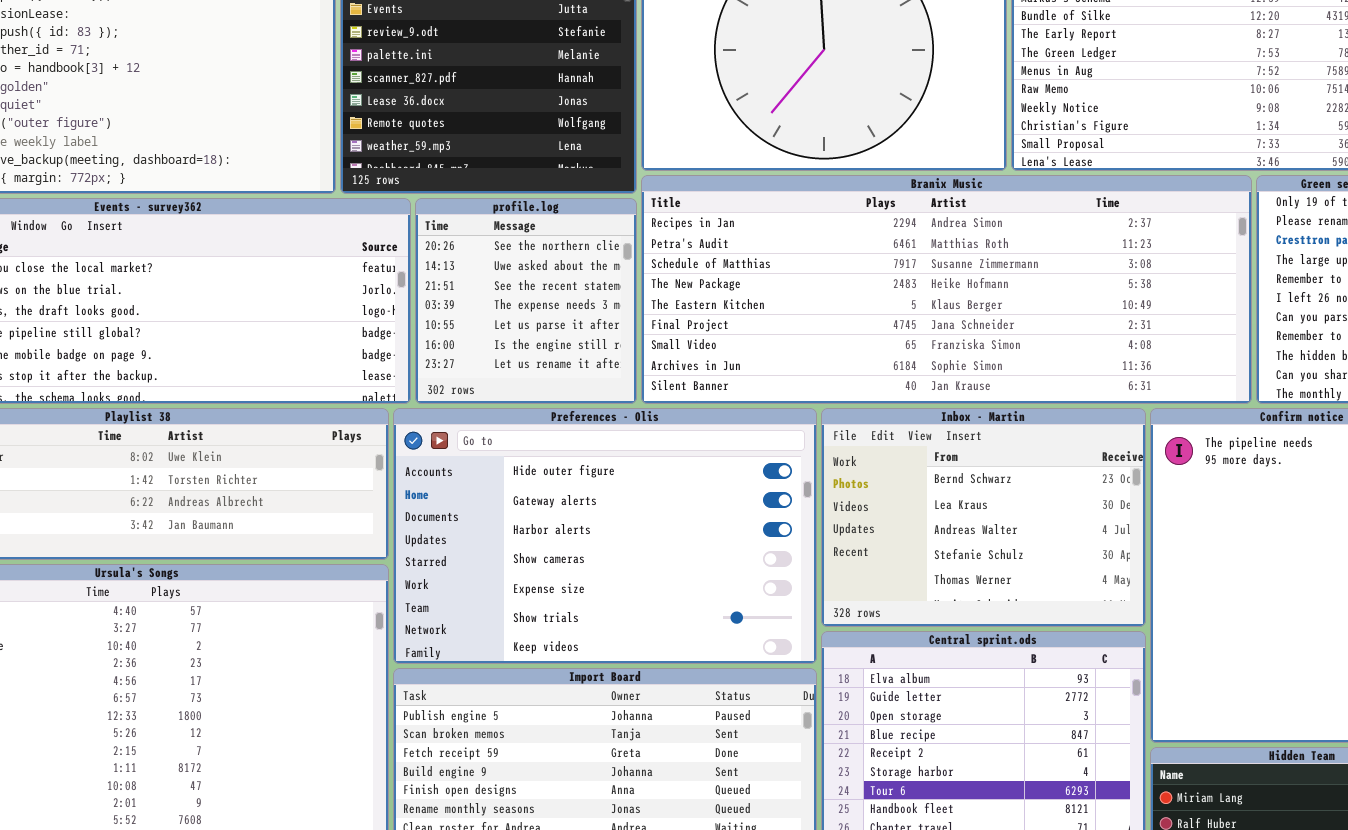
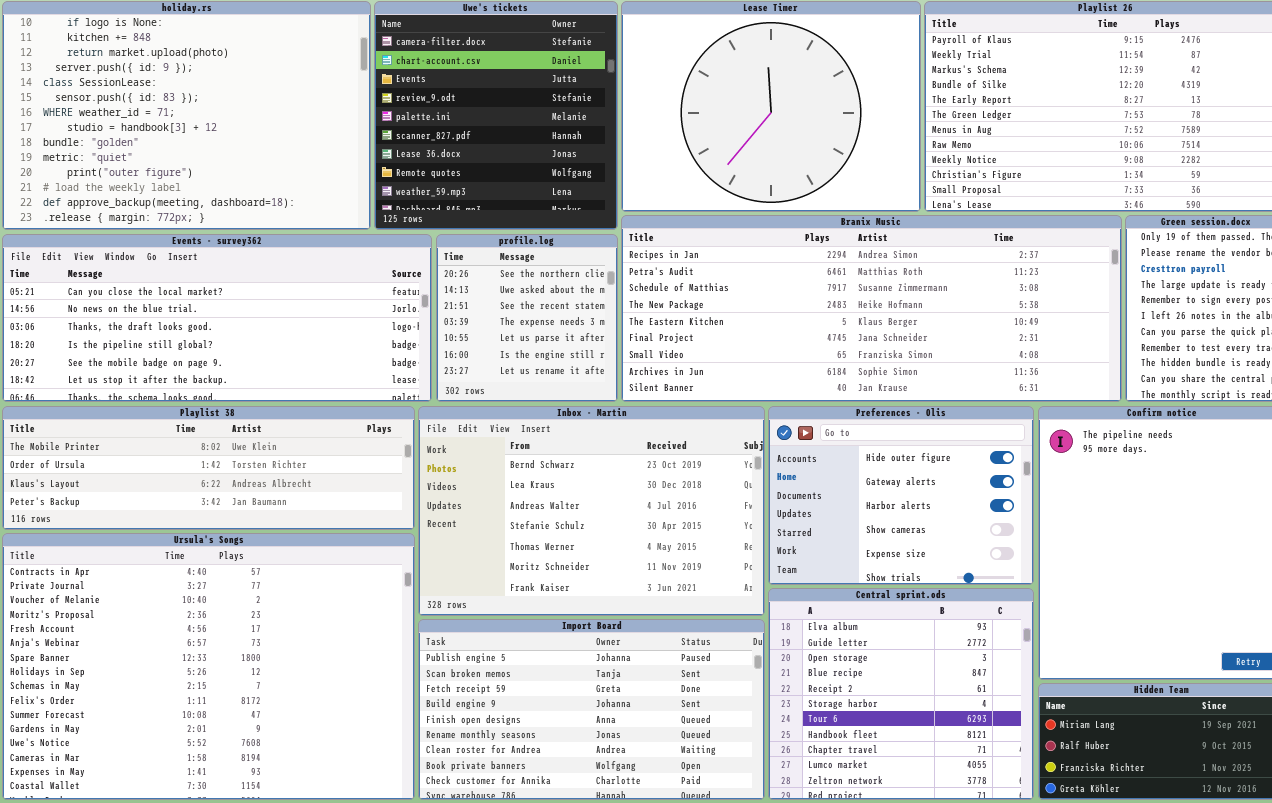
Preferences - Olis: [393,408,817,664] -> [768,406,1034,585], moved, resized
Inbox - Martin: [821,408,1146,627] -> [418,406,765,616], moved, resized

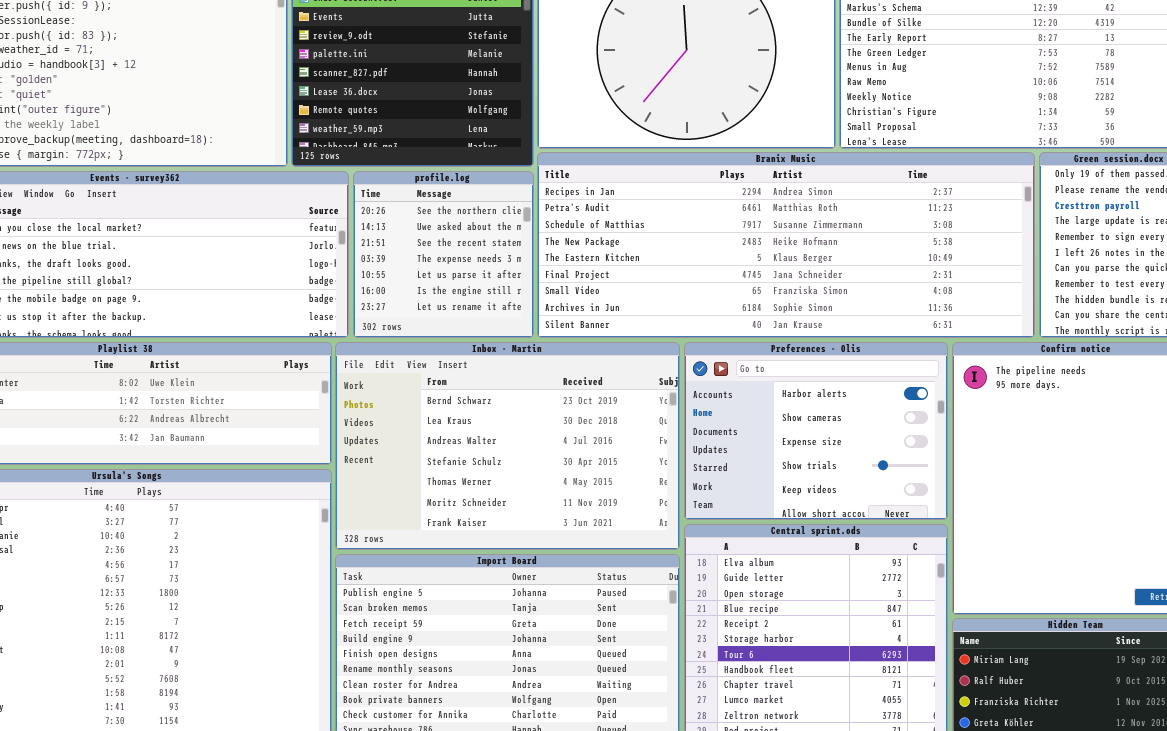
Preferences - Olis: [768,406,1034,585] -> [684,342,948,520], scrolled down 2 rows

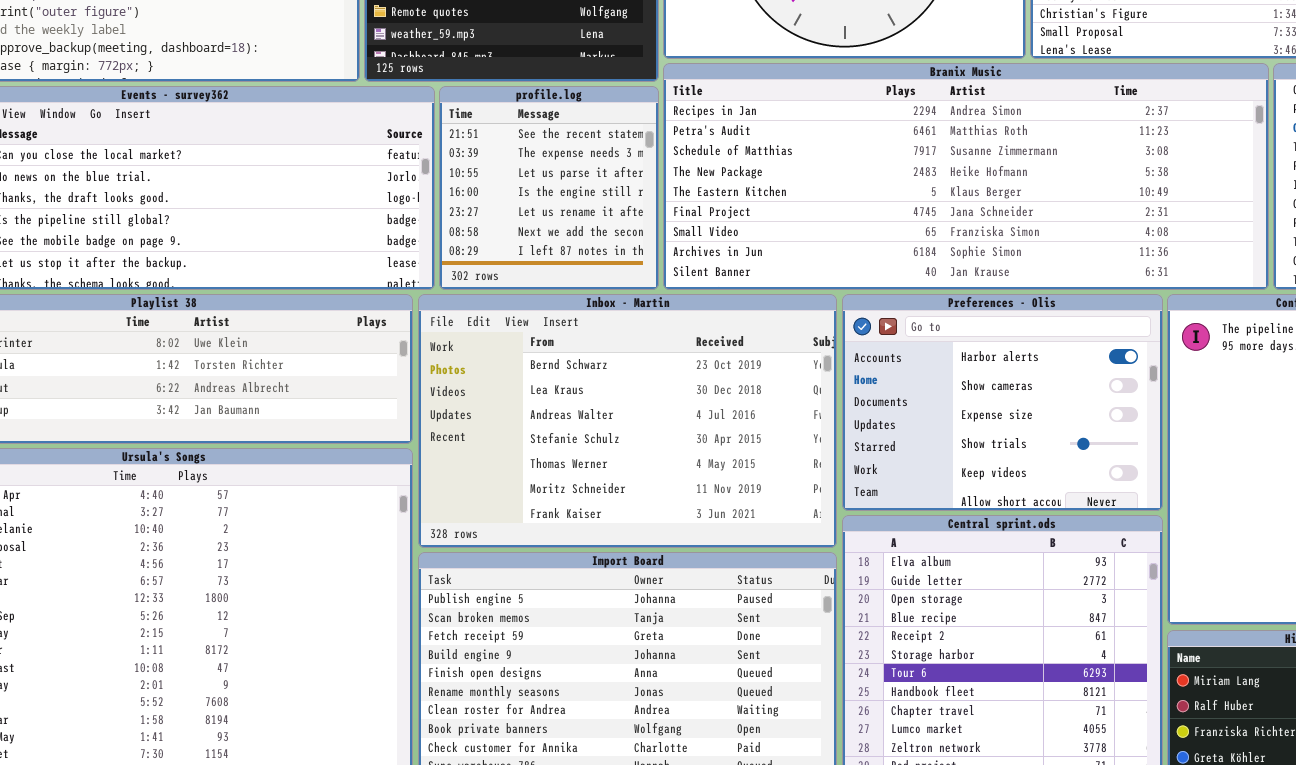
profile.log: [353,171,534,338] -> [439,86,659,290], scrolled down 2 rows

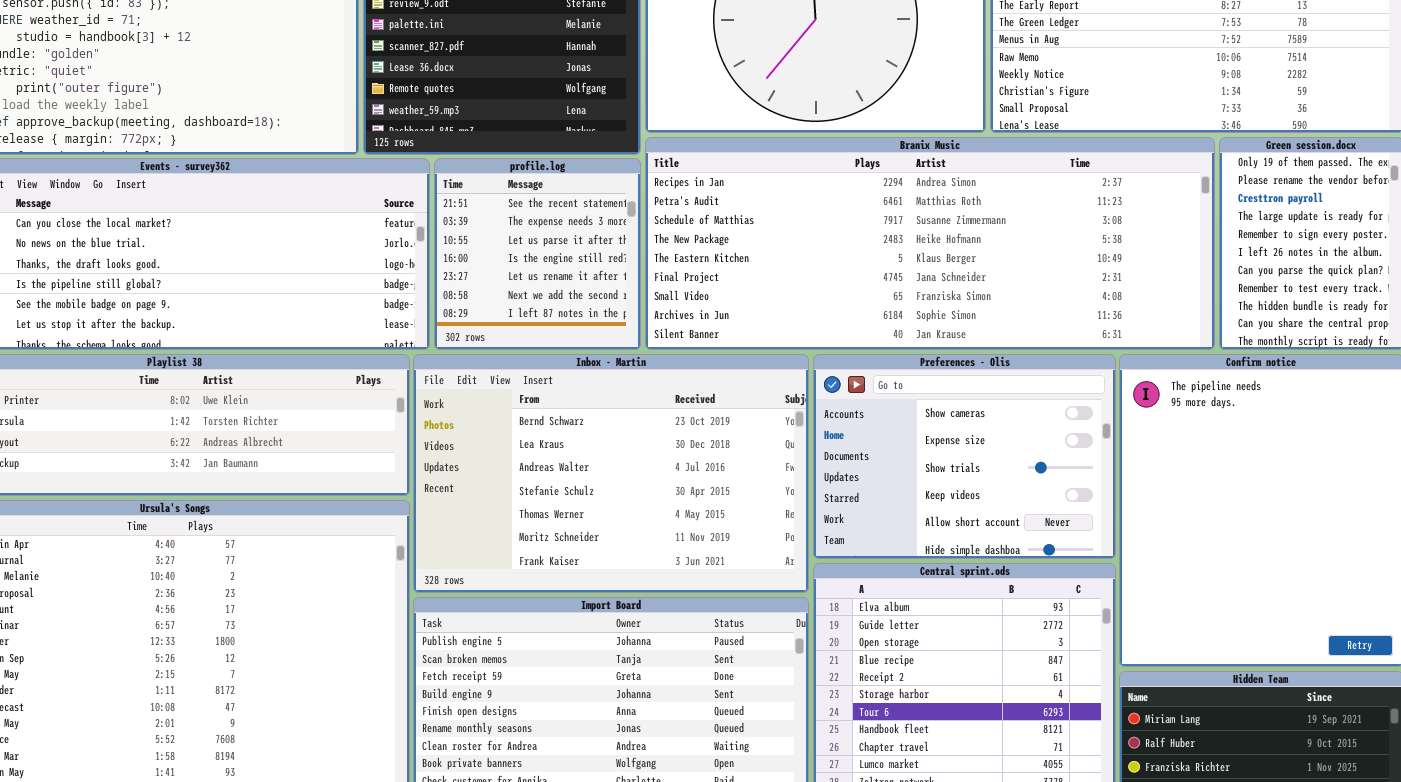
Preferences - Olis: [842,294,1163,511] -> [813,354,1116,559], scrolled down 1 row

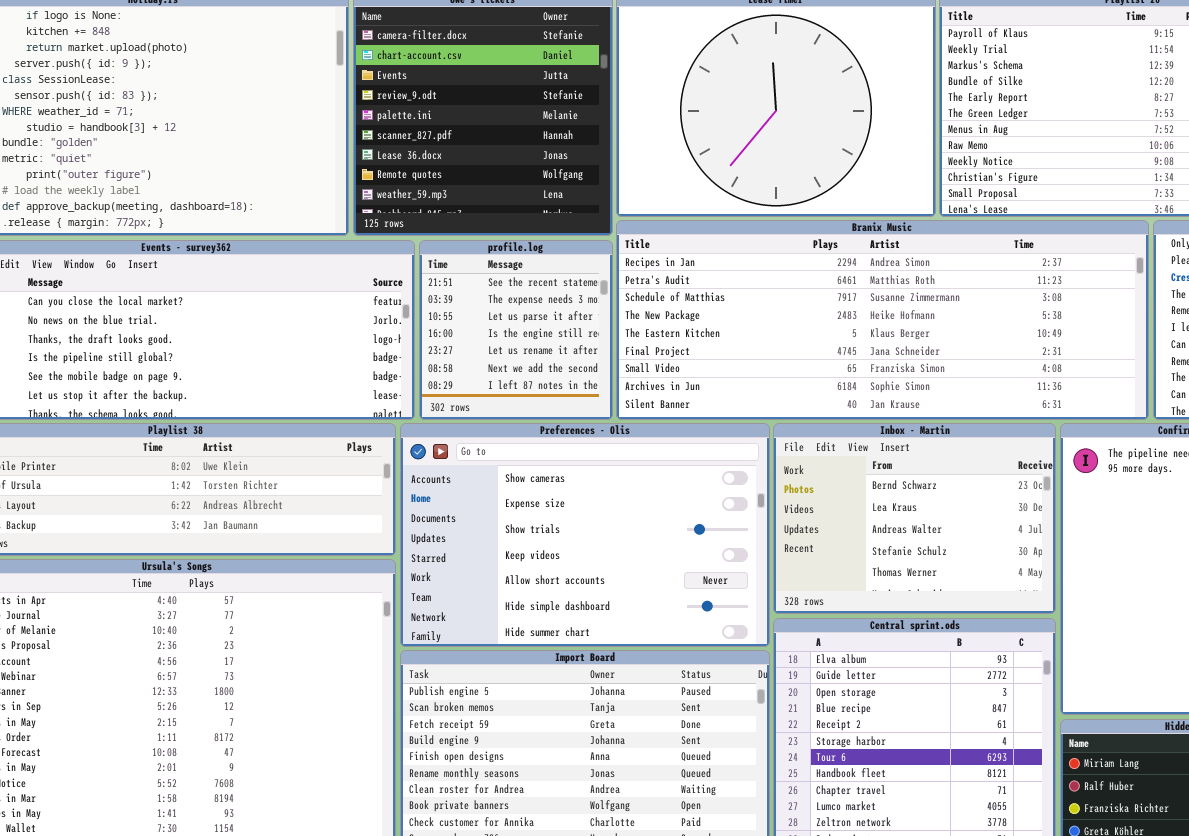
Inbox - Martin: [413,354,809,593] -> [773,423,1056,614], moved, resized
Preferences - Olis: [813,354,1116,559] -> [400,423,770,647], moved, resized

